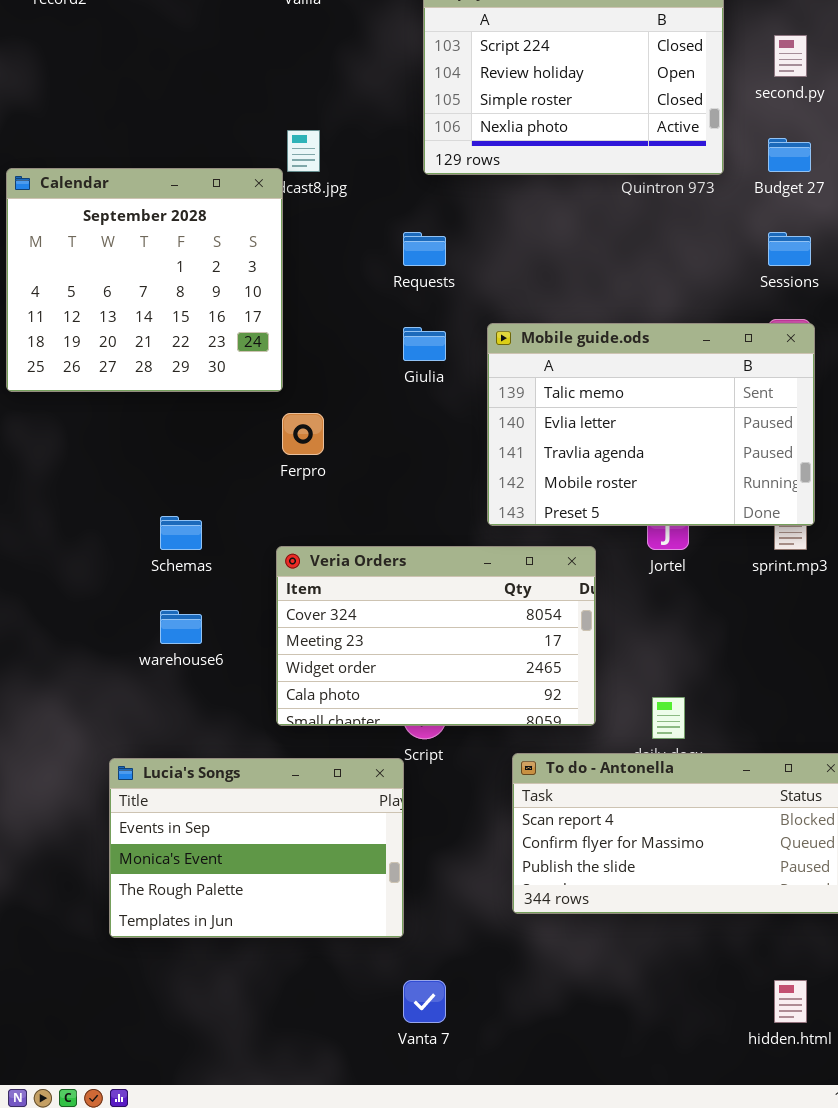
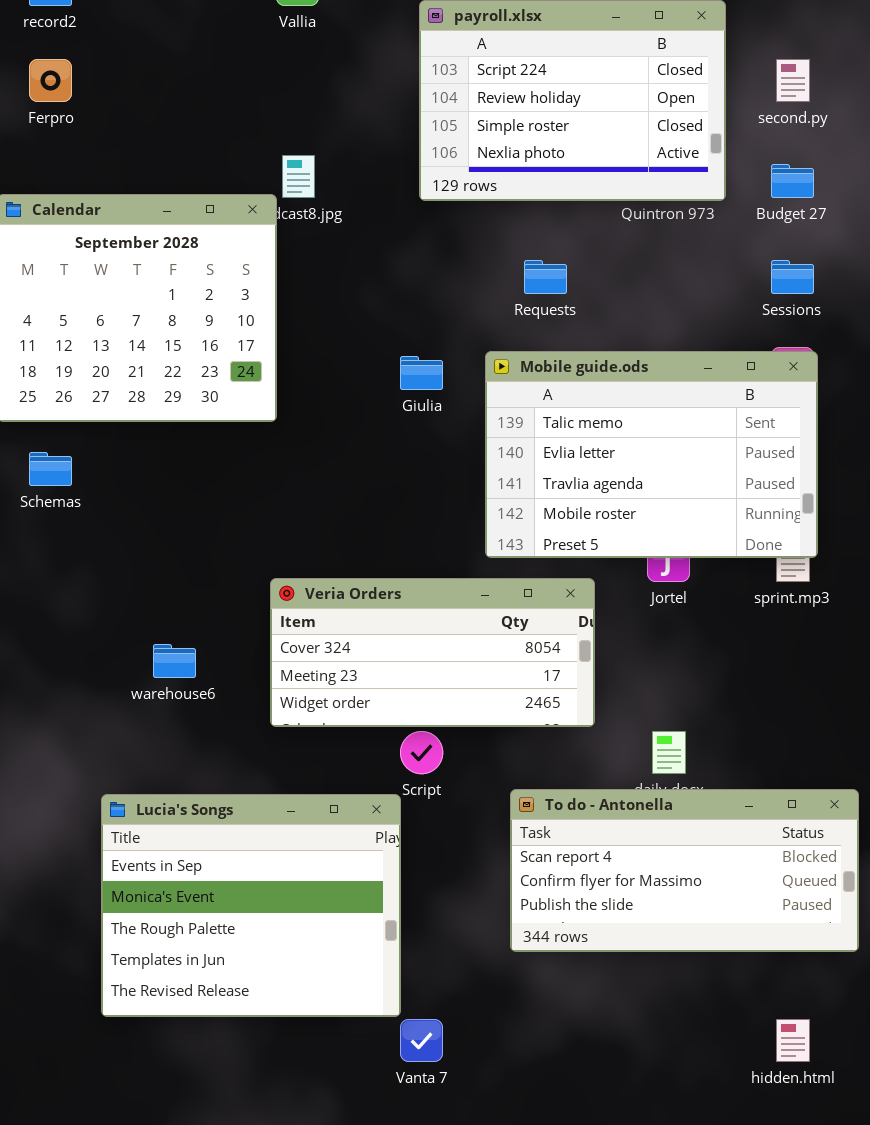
Requests: [403,232,446,266] -> [524,260,567,294], moved
Ferpro: [282,413,324,455] -> [29,59,72,102], moved
Schemas: [160,516,202,550] -> [29,452,72,486], moved
Veria Orders: [276,546,596,726] -> [270,578,595,727], resized
Lucia's Songs: [109,758,404,938] -> [101,794,401,1017], resized

